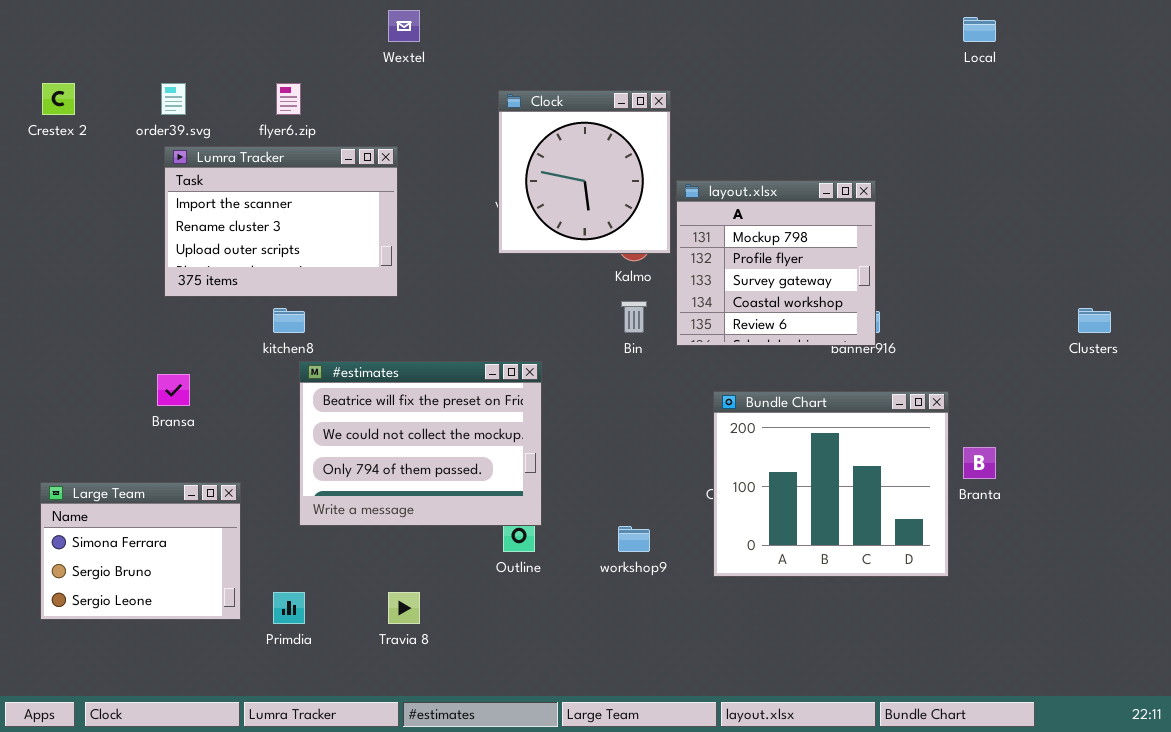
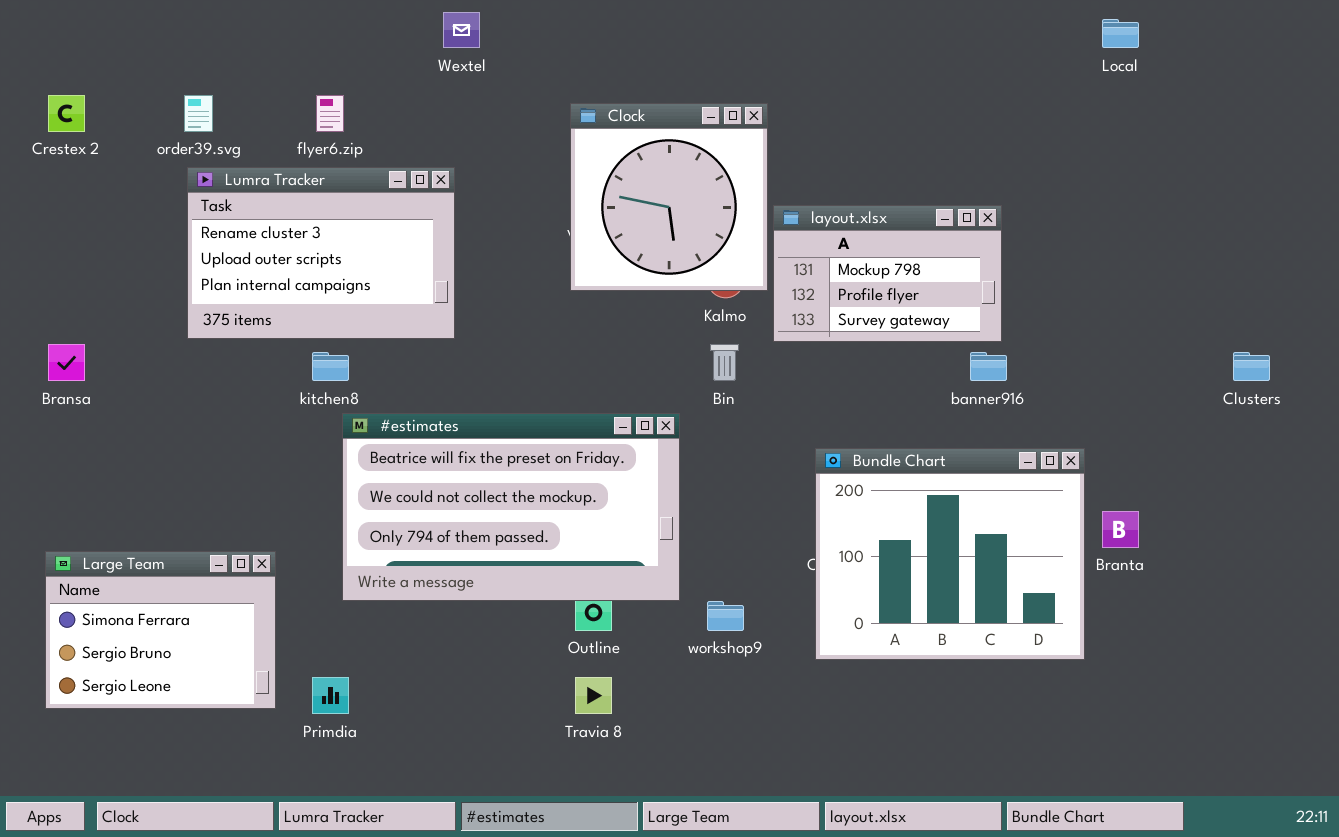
Lumra Tracker: [164,146,398,297] -> [187,167,455,339], scrolled down 1 row
layout.xlsx: [676,180,876,346] -> [773,205,1002,342], resized
#estimates: [299,361,542,526] -> [342,413,680,601], resized
Bransa: [157,374,190,406] -> [48,344,85,381], moved
Travia 8: [388,592,420,624] -> [575,677,612,714], moved

